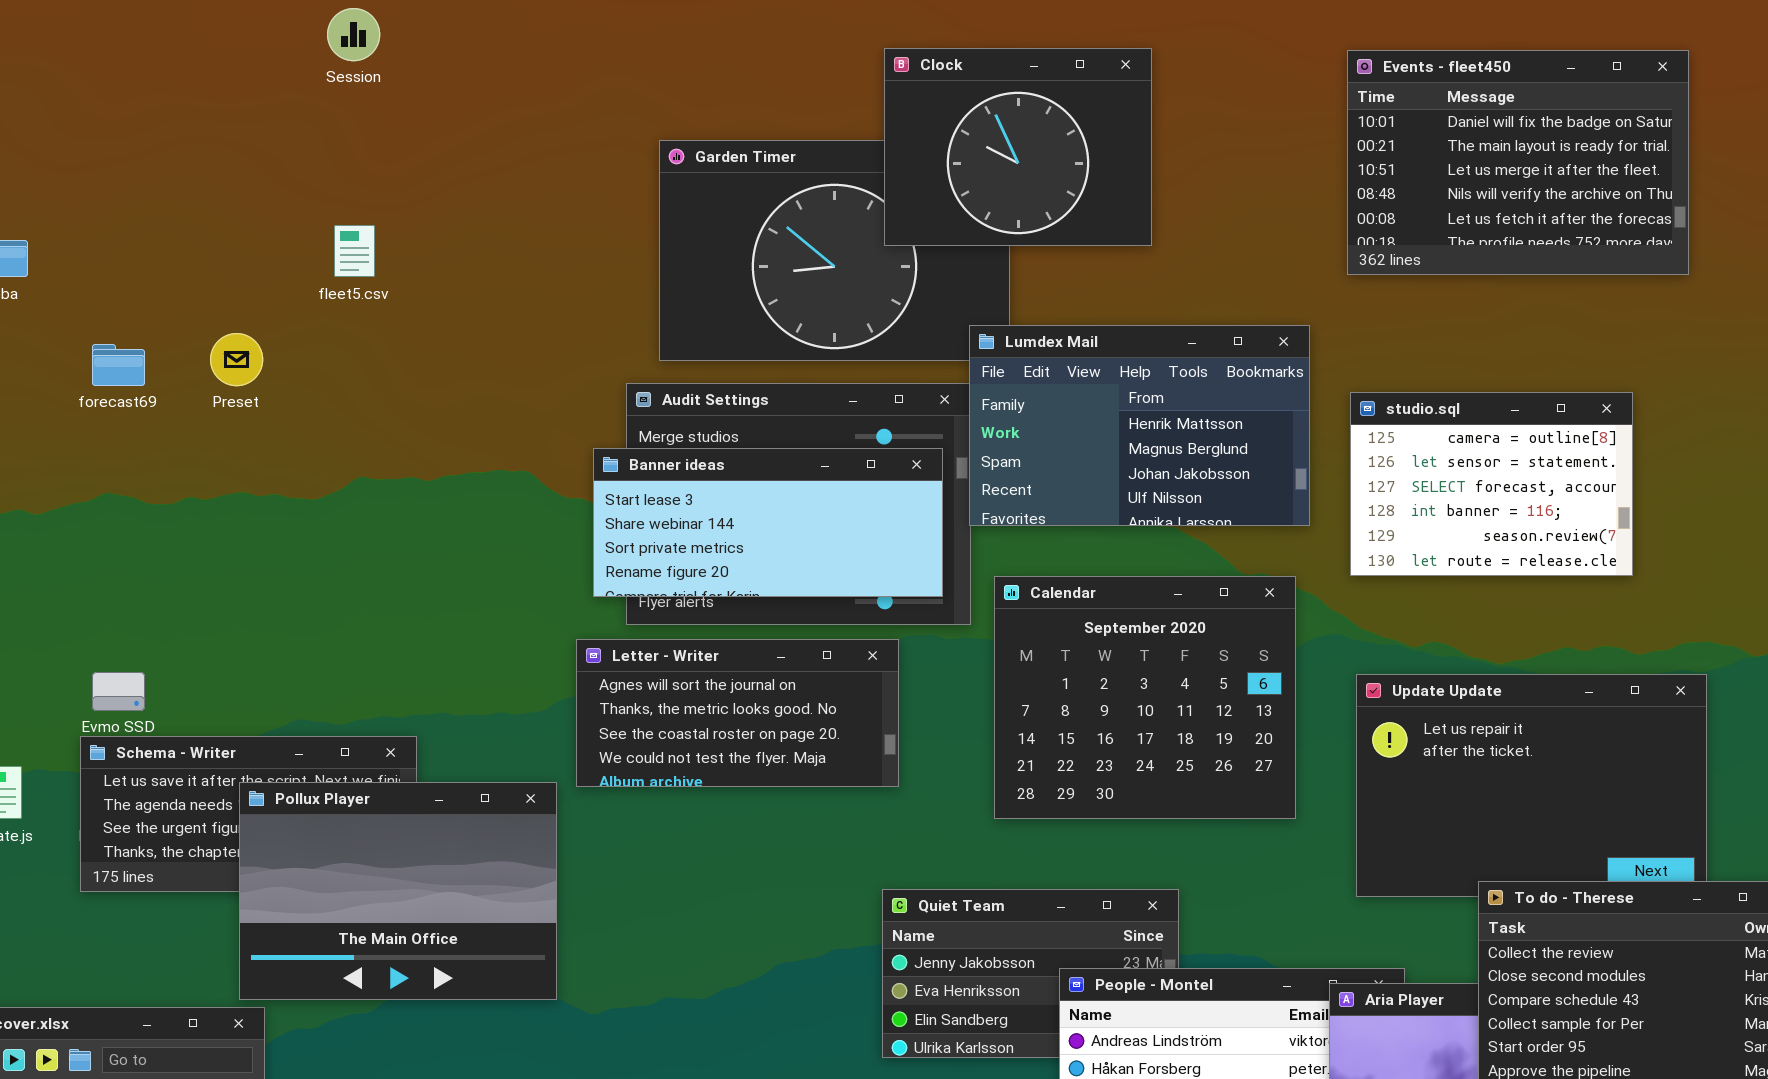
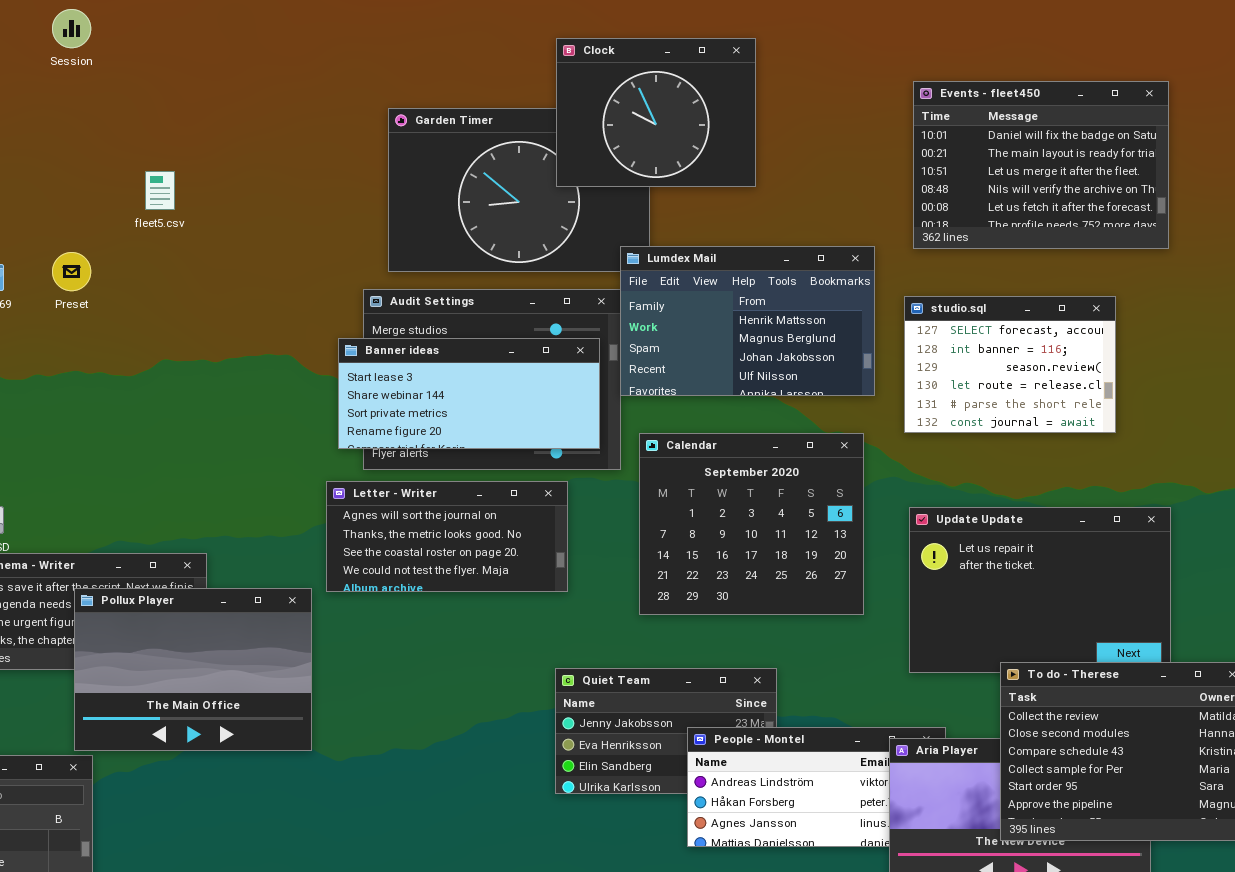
Session: [327,8,380,61] -> [52,9,91,48], moved
Events - fleet450: [1347,50,1689,275] -> [913,81,1169,249], moved
studio.sql: [1350,392,1633,576] -> [904,296,1116,433], scrolled down 2 rows

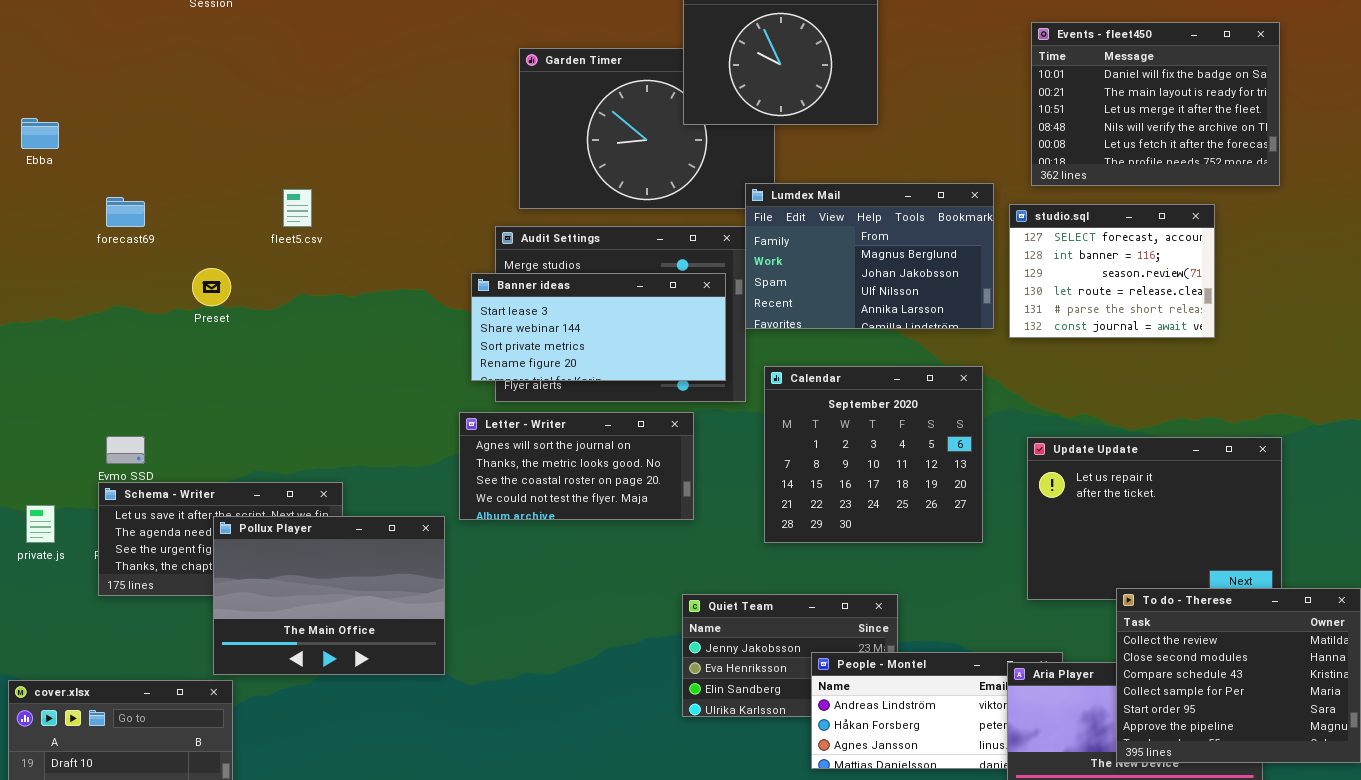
fleet5.csv: [145,171,175,210] -> [283,189,312,227], moved
Lumdex Mail: [620,246,875,396] -> [745,183,994,329], scrolled down 1 row
Preset: [52,252,91,291] -> [192,268,231,306], moved
studio.sql: [904,296,1116,433] -> [1009,204,1215,338], moved

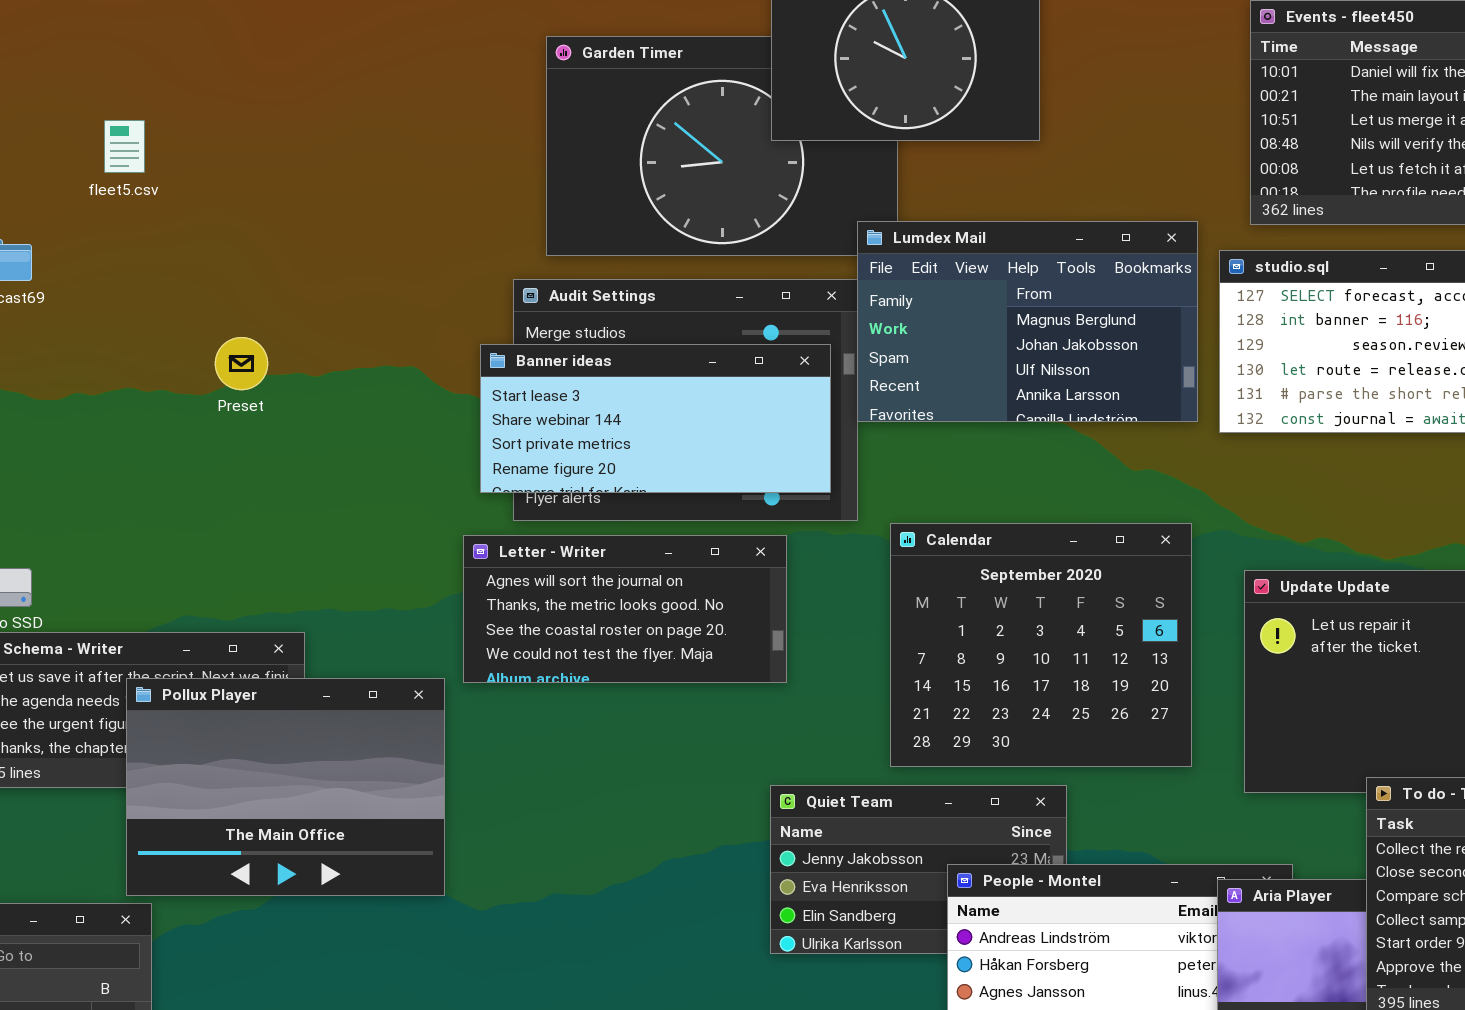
fleet5.csv: [283,189,312,227] -> [104,120,145,173], moved
Preset: [192,268,231,306] -> [215,337,268,390], moved
Calendar: [764,366,983,543] -> [890,523,1192,767], moved

